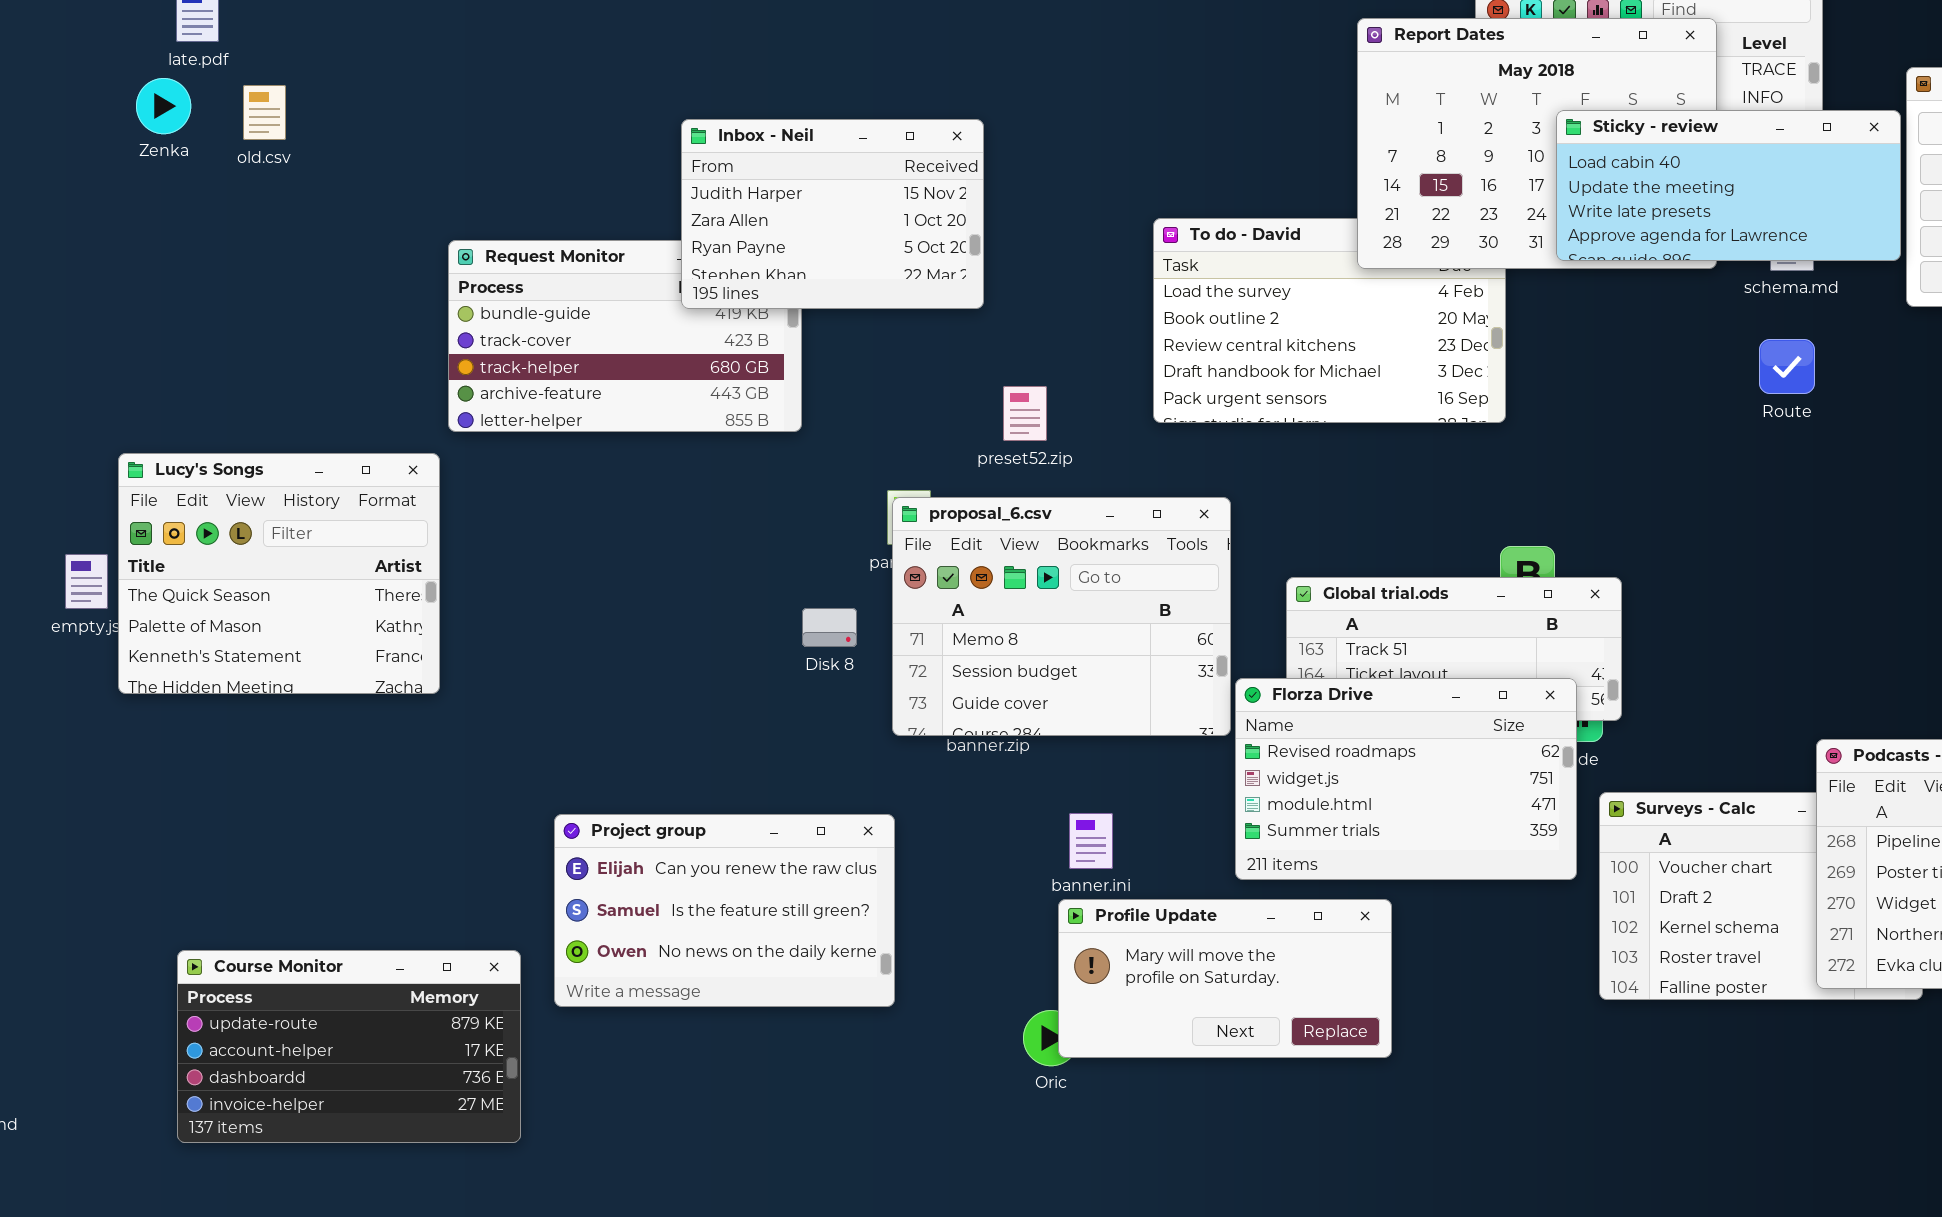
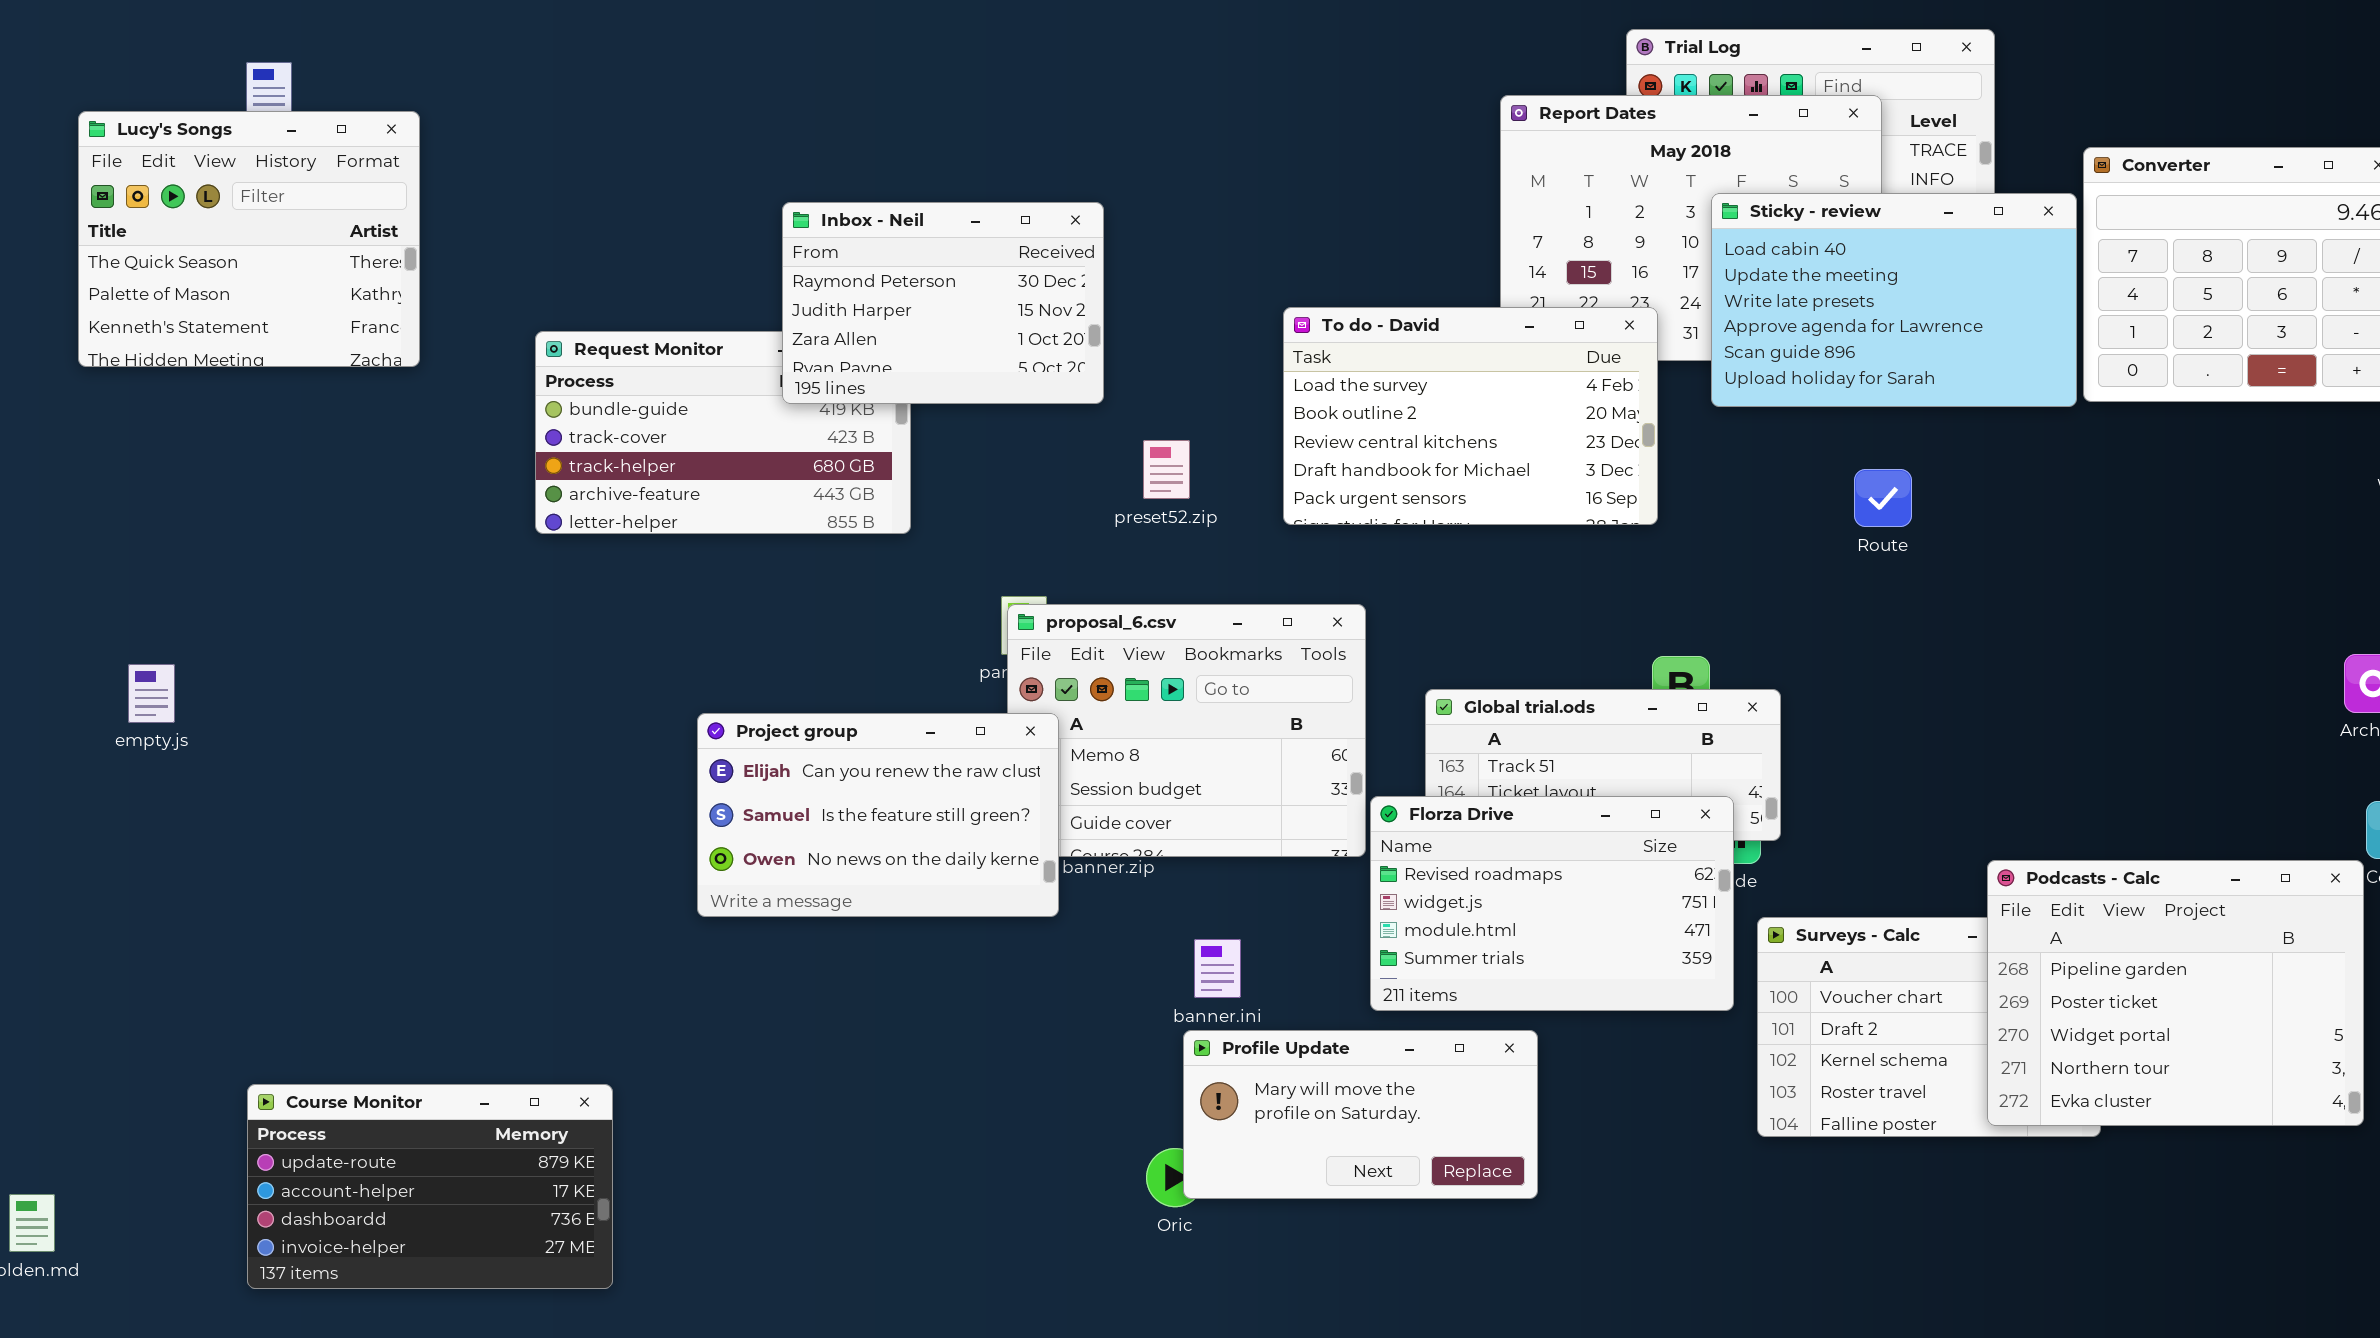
Sticky - review: [1556,110,1901,261] -> [1711,193,2077,407], resized
Inbox - Neil: [681,119,984,309] -> [782,202,1104,404], scrolled up 1 row
To do - David: [1153,218,1506,423] -> [1283,307,1658,525], raised
Route: [1759,339,1815,394] -> [1854,469,1912,527], moved
preset52.zip: [1003,386,1047,441] -> [1143,440,1190,499], moved
Lucy's Songs: [118,453,440,694] -> [78,111,420,367], moved
Project group: [554,814,895,1007] -> [697,713,1059,917], moved

